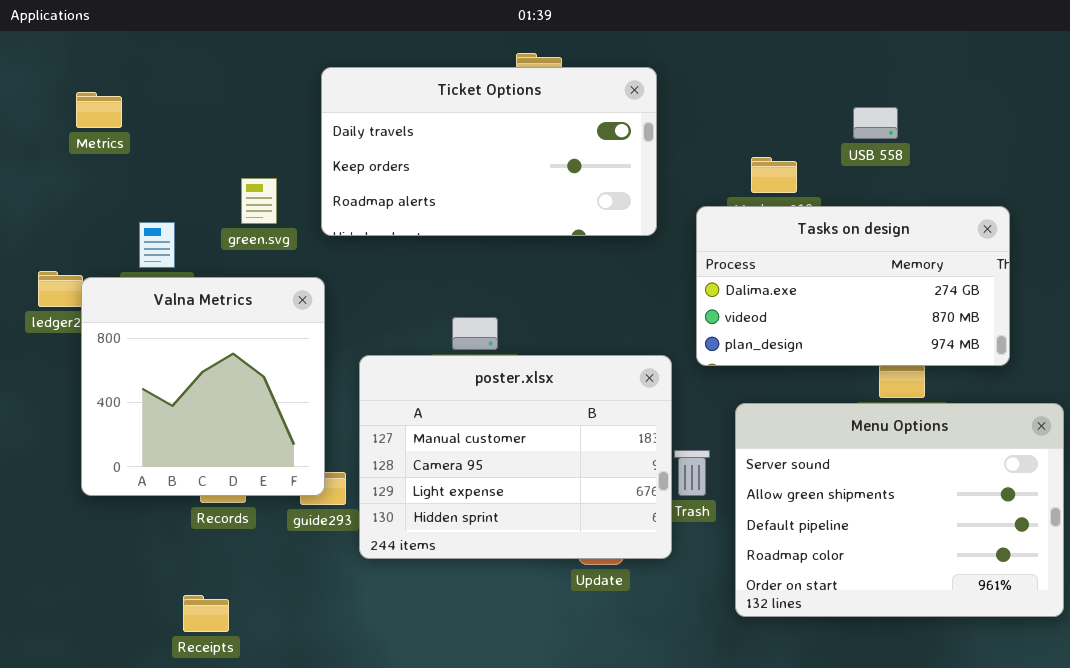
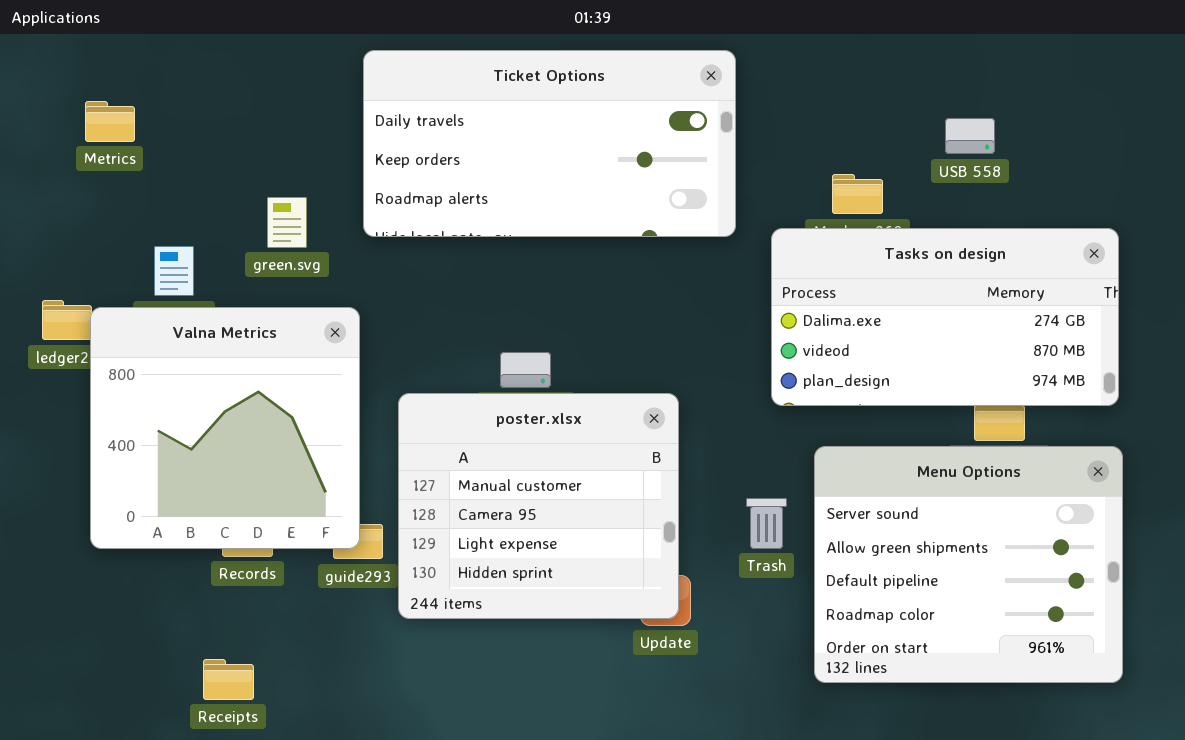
Ticket Options: [321,67,657,236] -> [363,50,736,237], moved
poster.xlsx: [359,355,672,559] -> [398,393,679,619], resized
Menu Options: [735,403,1064,617] -> [814,446,1123,683], resized

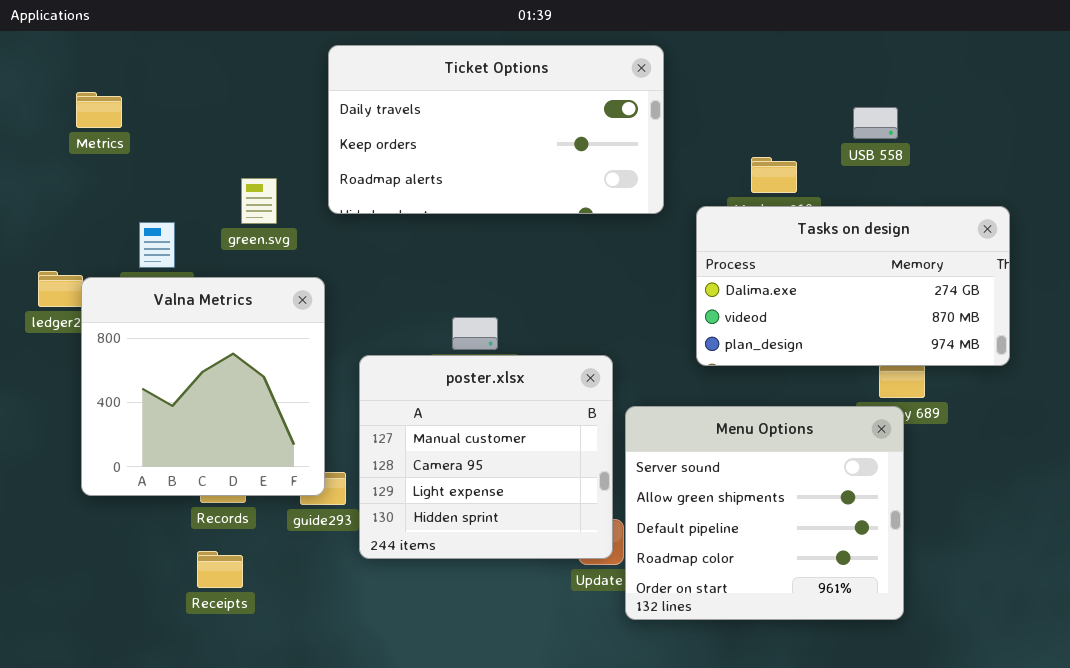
Menu Options: [814,446,1123,683] -> [625,406,904,620], moved
Receipts: [203,659,254,700] -> [197,551,243,588], moved

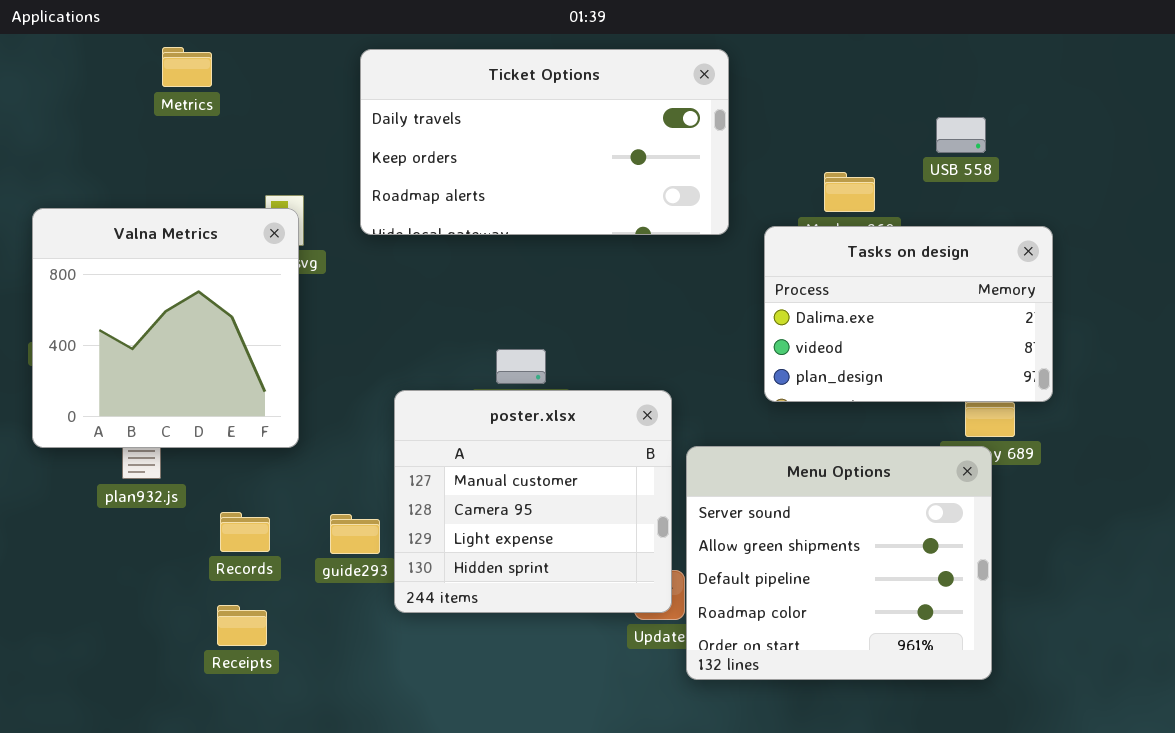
Metrics: [76,92,122,128] -> [162,47,212,87], moved
Tasks on design: [696,206,1010,366] -> [764,226,1053,402], resized
Valna Metrics: [81,277,325,496] -> [32,208,299,448], moved

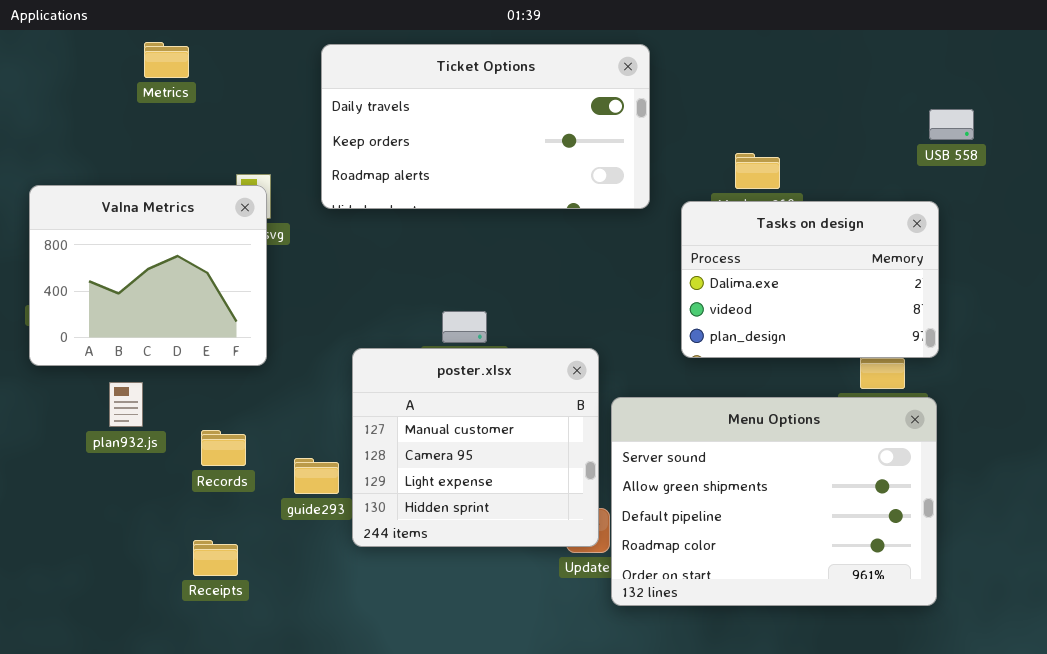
USB 558: [936,117,986,153] -> [929,109,974,140], moved
Valna Metrics: [32,208,299,448] -> [29,185,267,366], resized
Menu Options: [686,446,992,680] -> [611,397,937,606], resized
Records: [220,512,270,552] -> [201,430,246,466], moved

